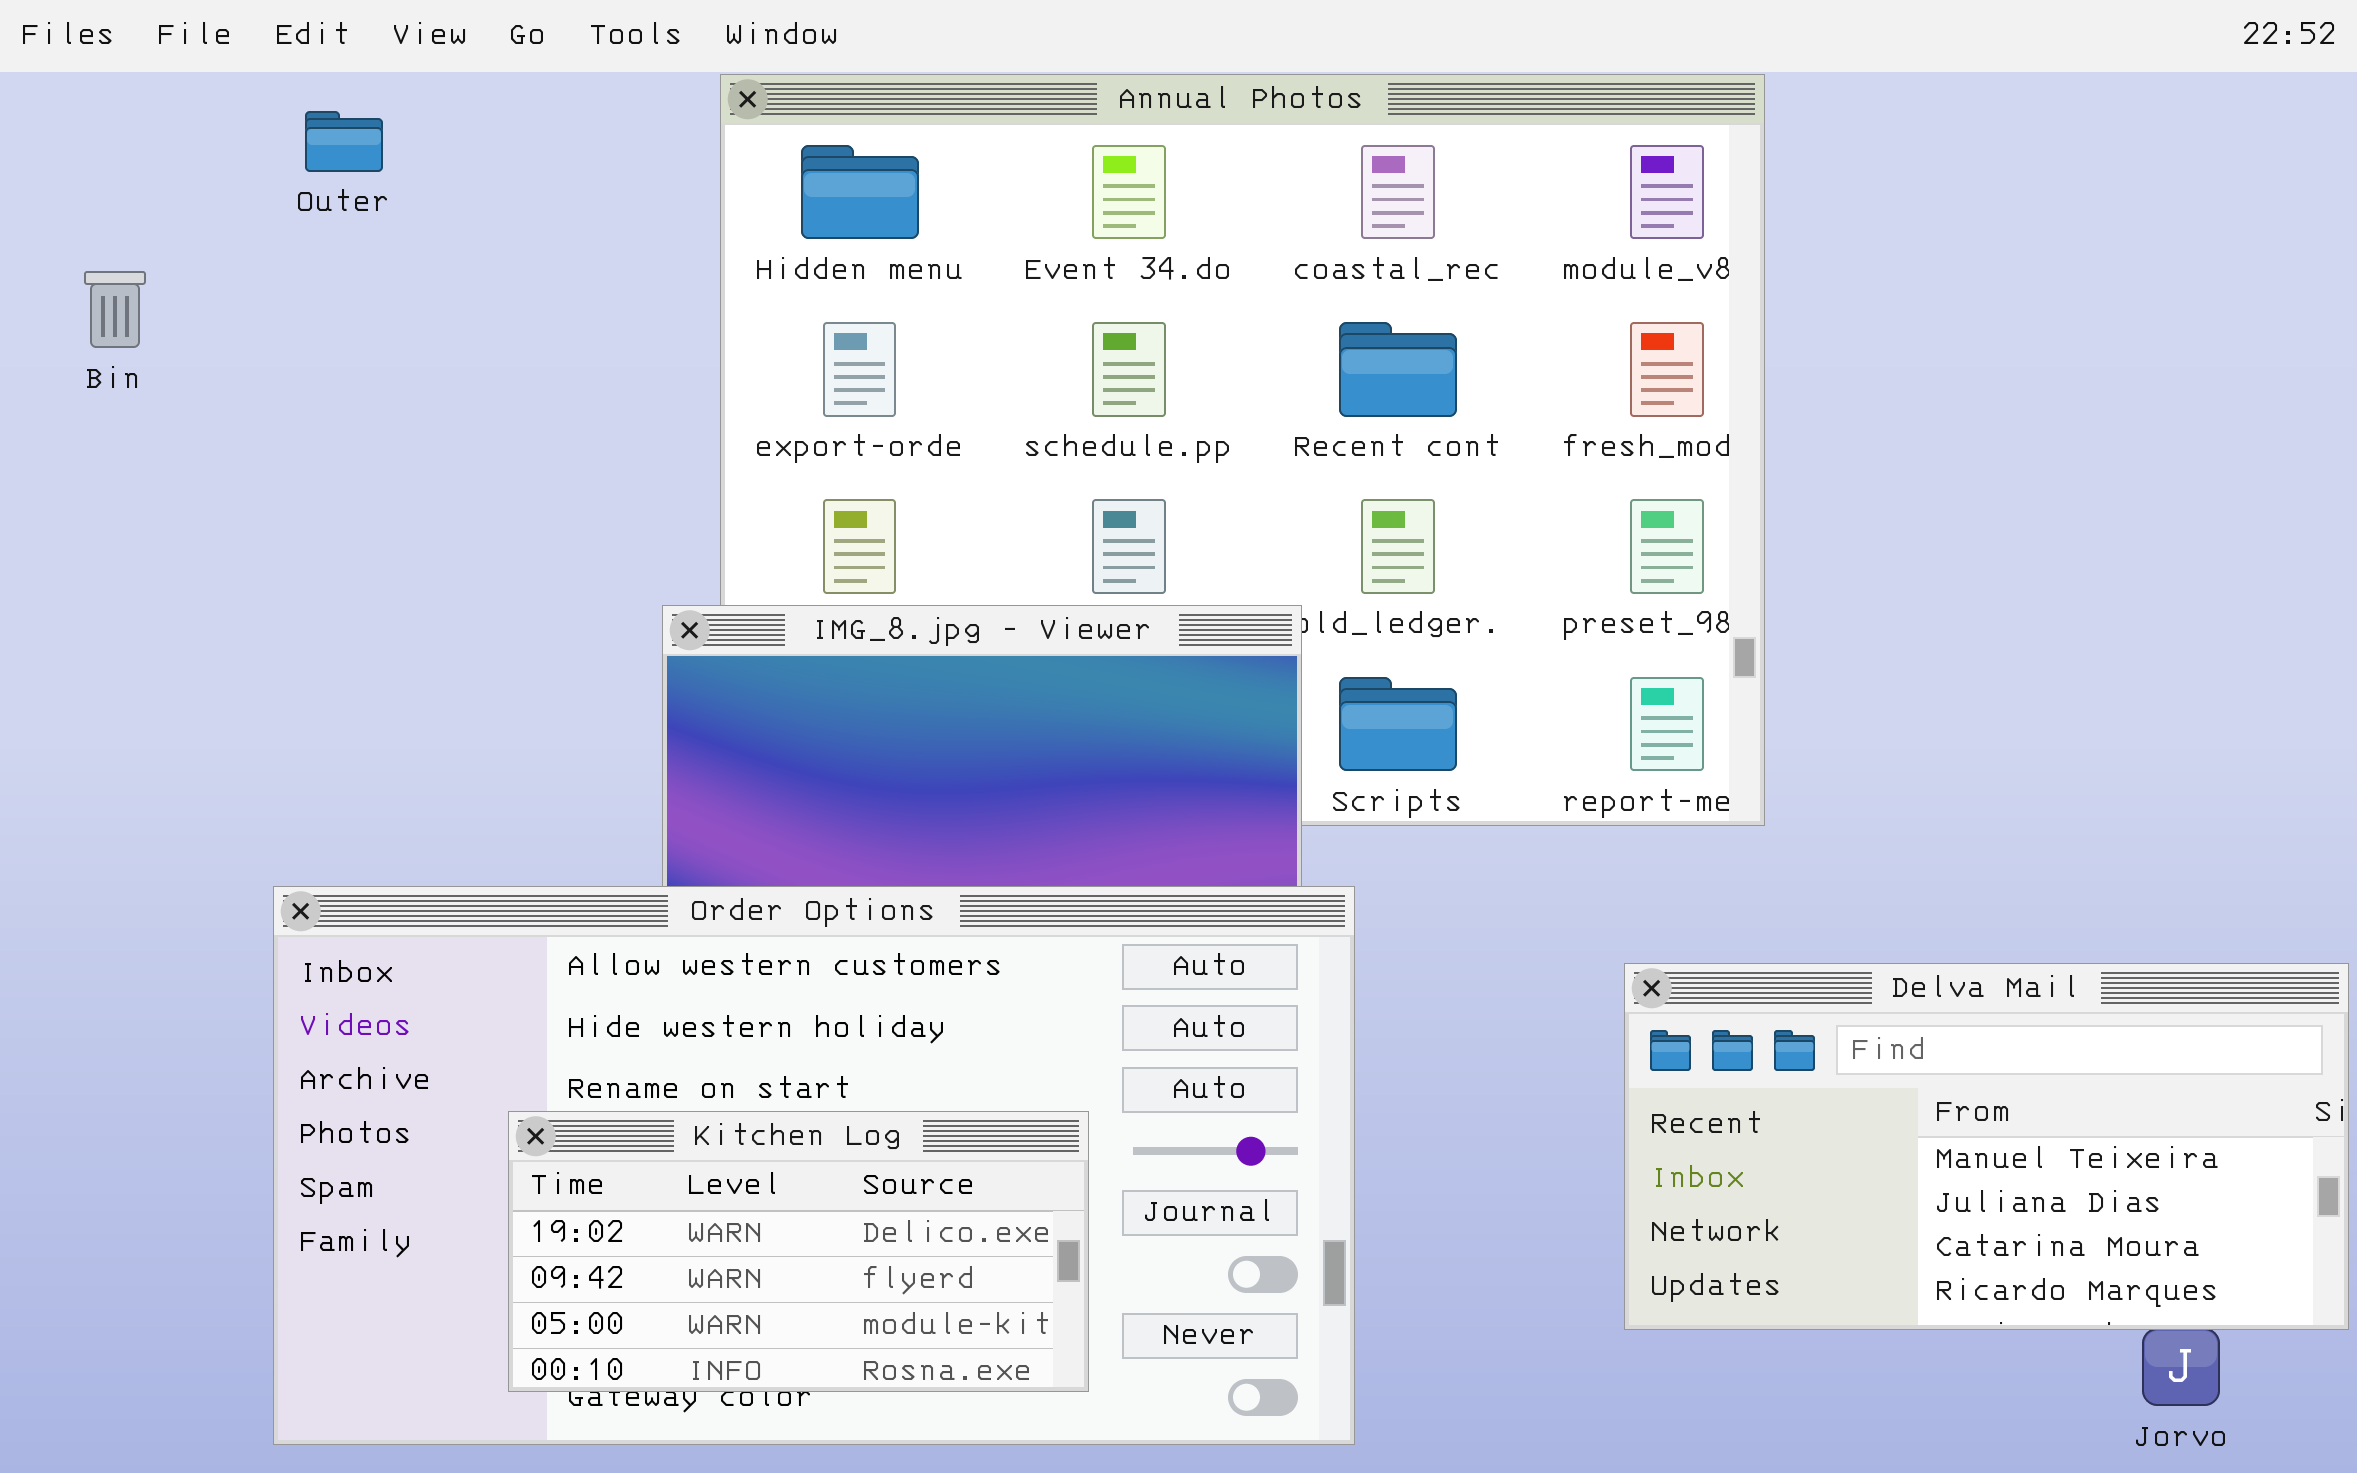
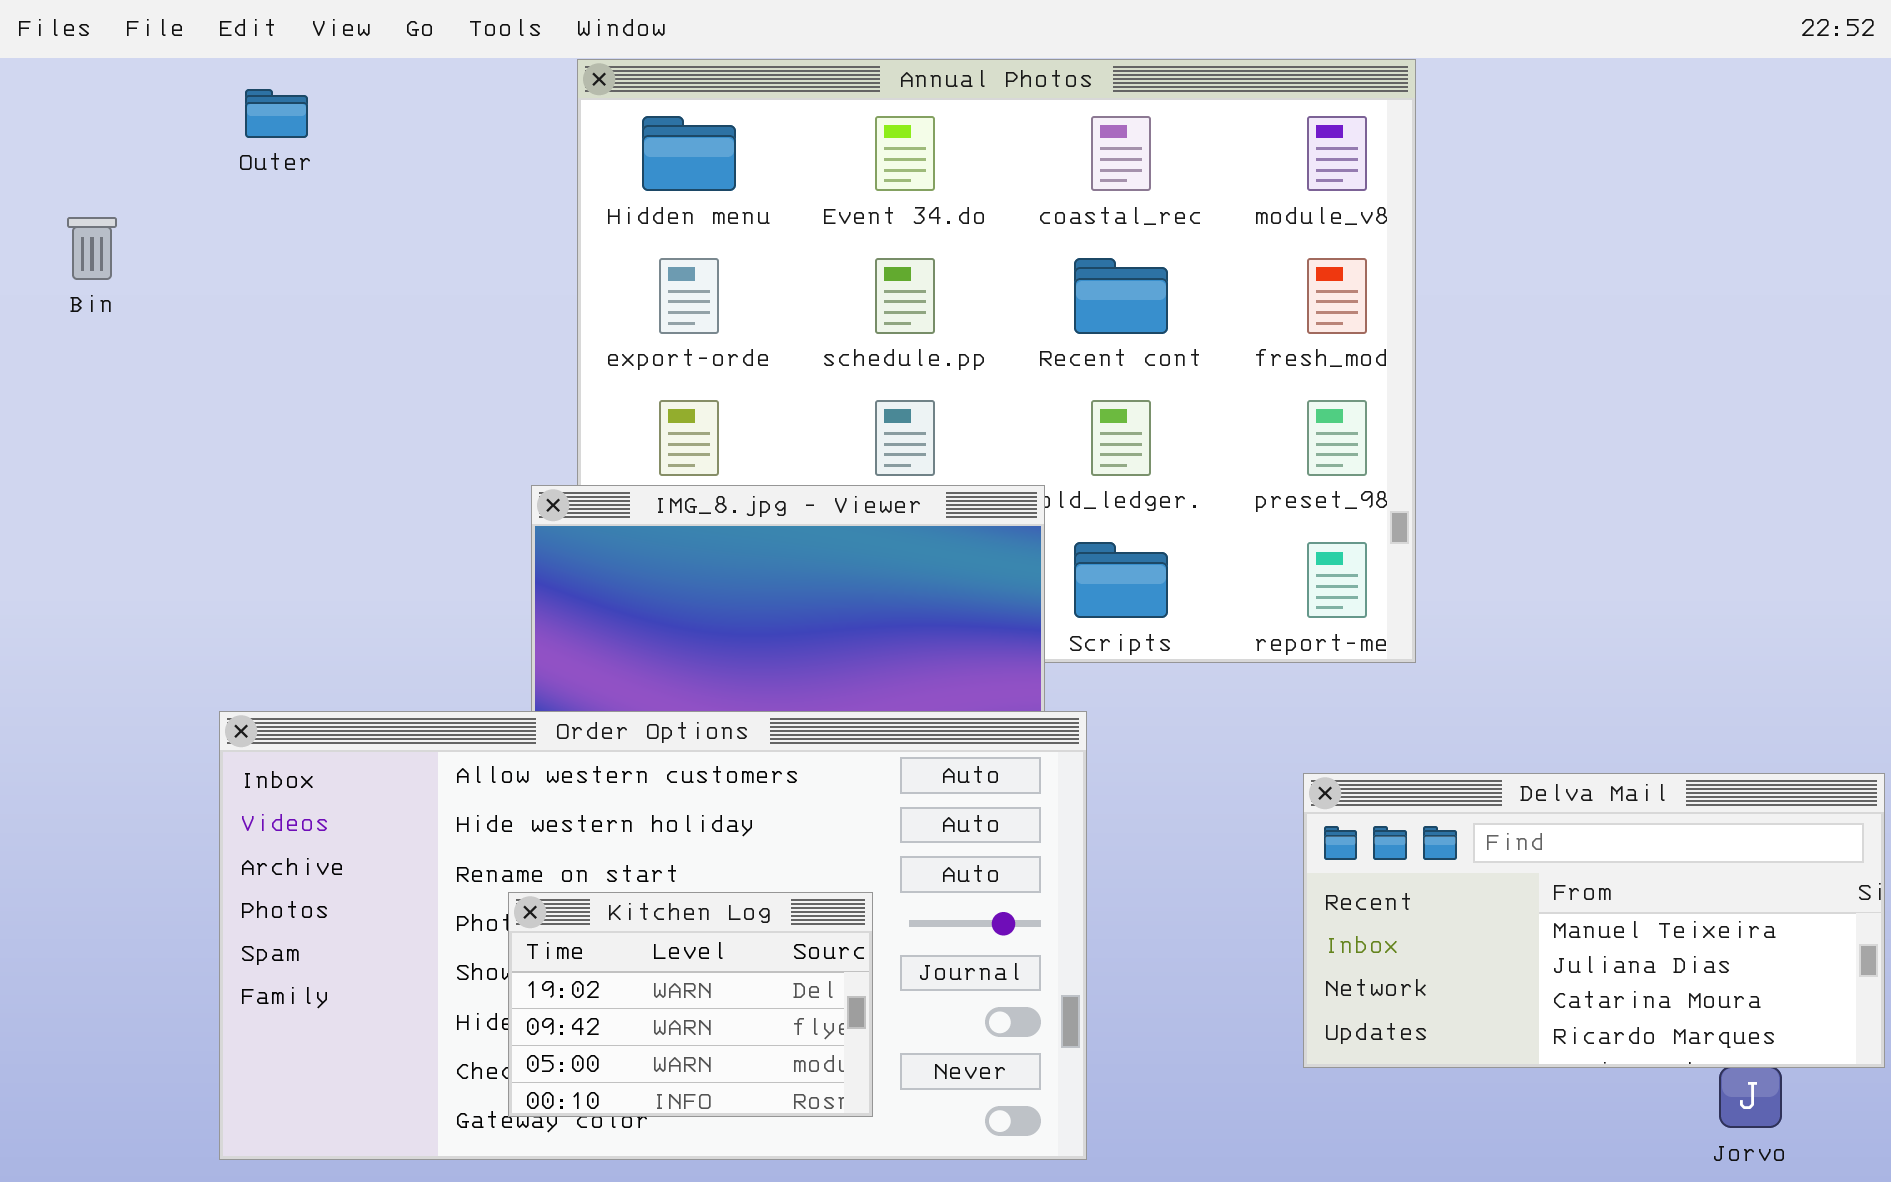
Kitchen Log: [508,1111,1089,1392] -> [508,892,873,1117], resized

